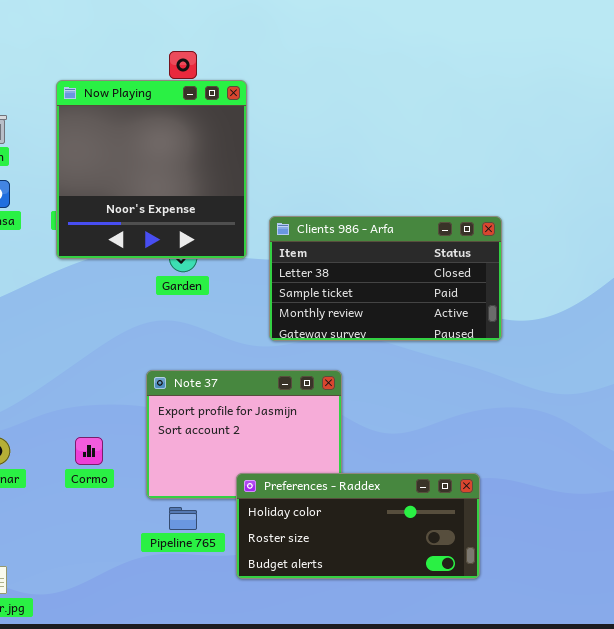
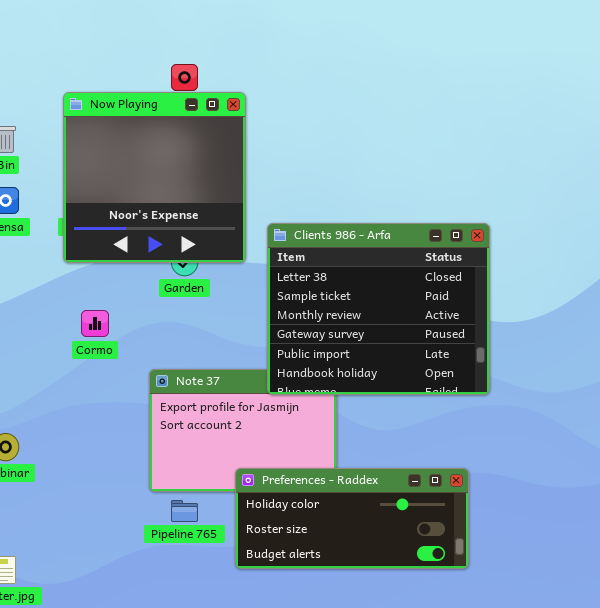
Clients 986 - Arfa: [269,216,502,341] -> [267,223,490,395], resized
Cormo: [75,437,103,465] -> [81,310,109,337], moved

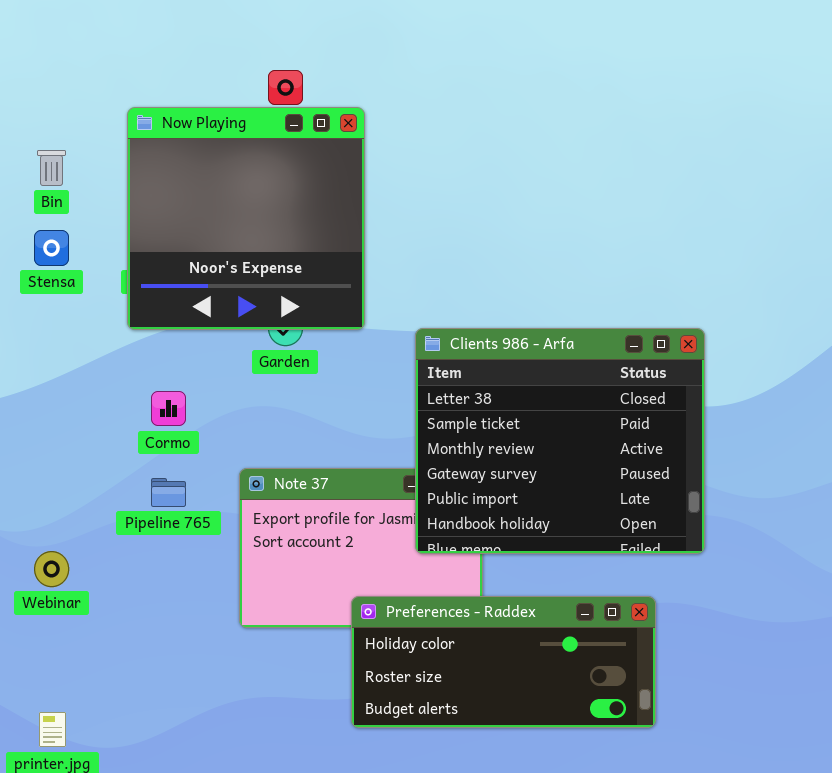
Clients 986 - Arfa: [267,223,490,395] -> [415,328,705,554], moved
Pipeline 765: [171,500,198,522] -> [151,478,186,507], moved

